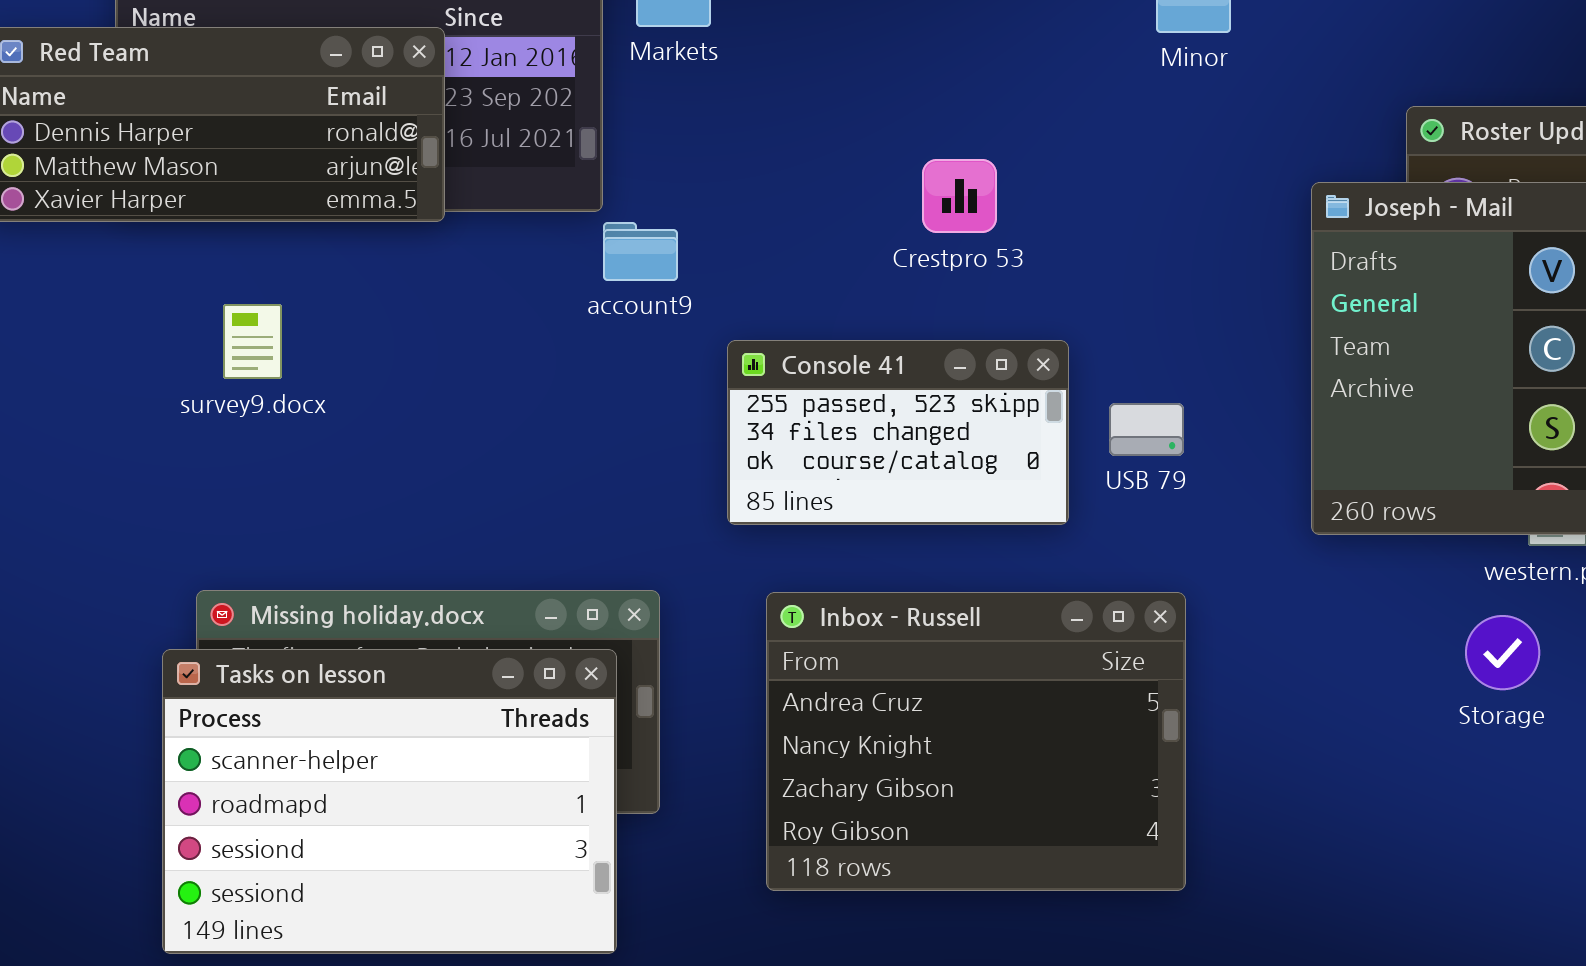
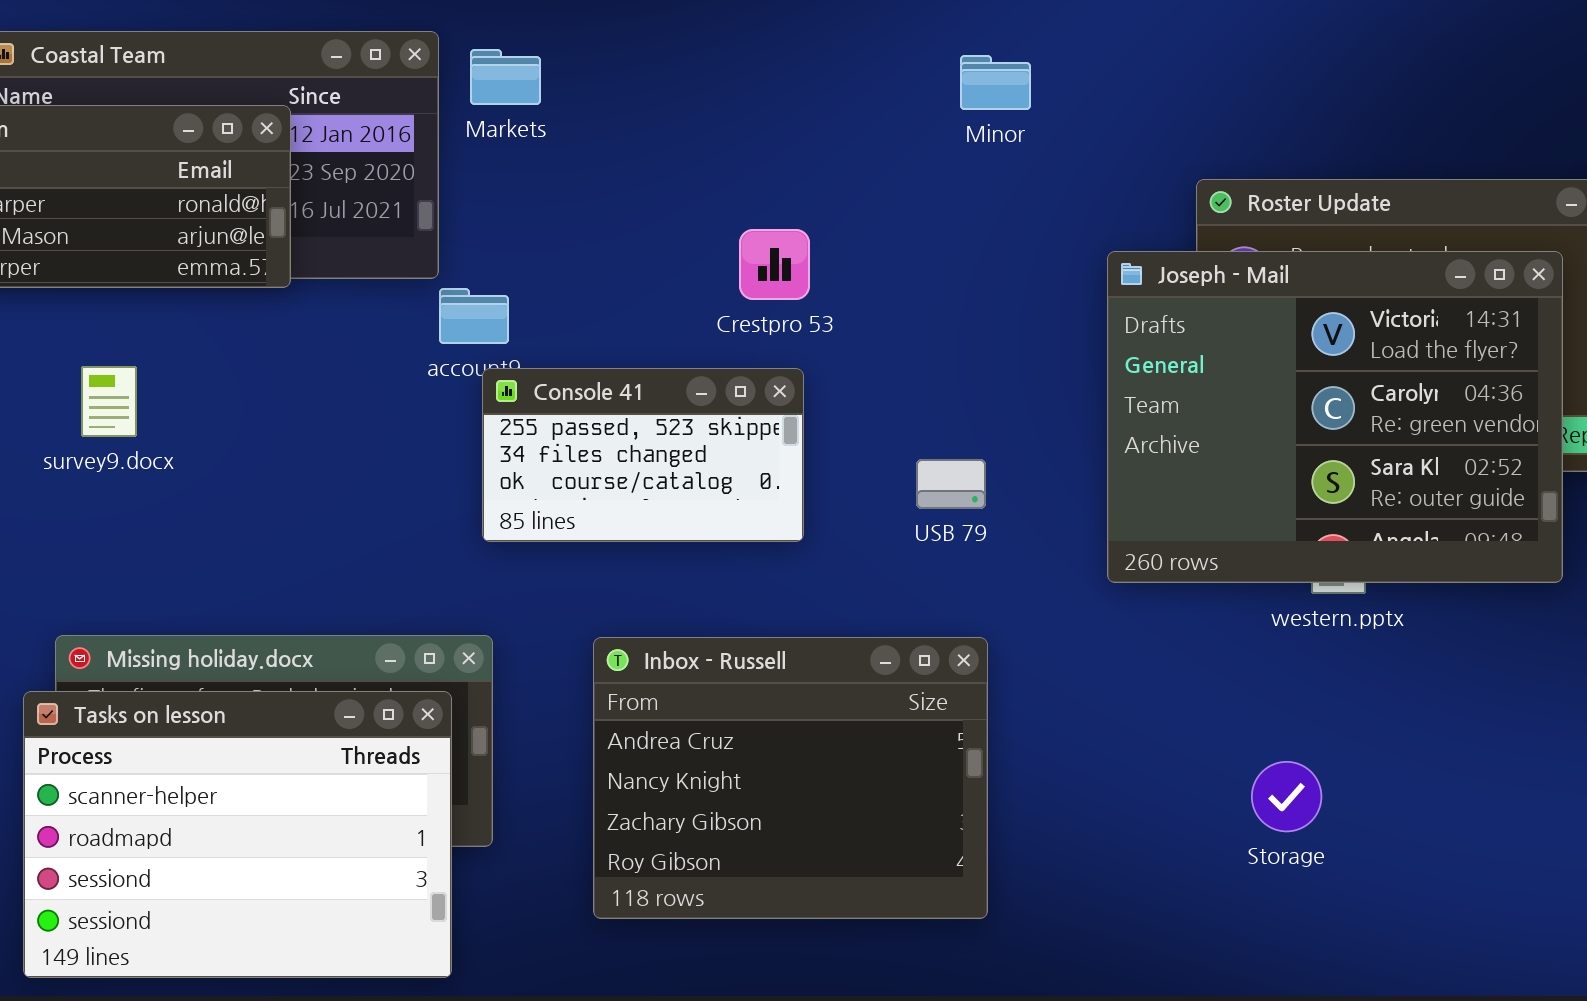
Console 41: [727,340,1069,525] -> [482,368,804,542], moved
Storage: [1465,615,1540,690] -> [1251,761,1322,832], moved

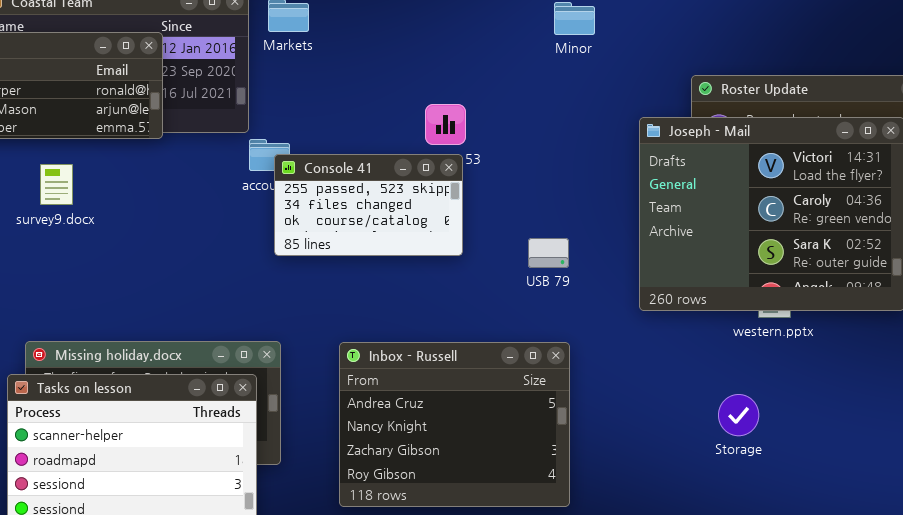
survey9.docx: [81,366,137,437] -> [40,164,73,205], moved
Console 41: [482,368,804,542] -> [274,154,463,256], moved
Storage: [1251,761,1322,832] -> [718,394,759,436], moved

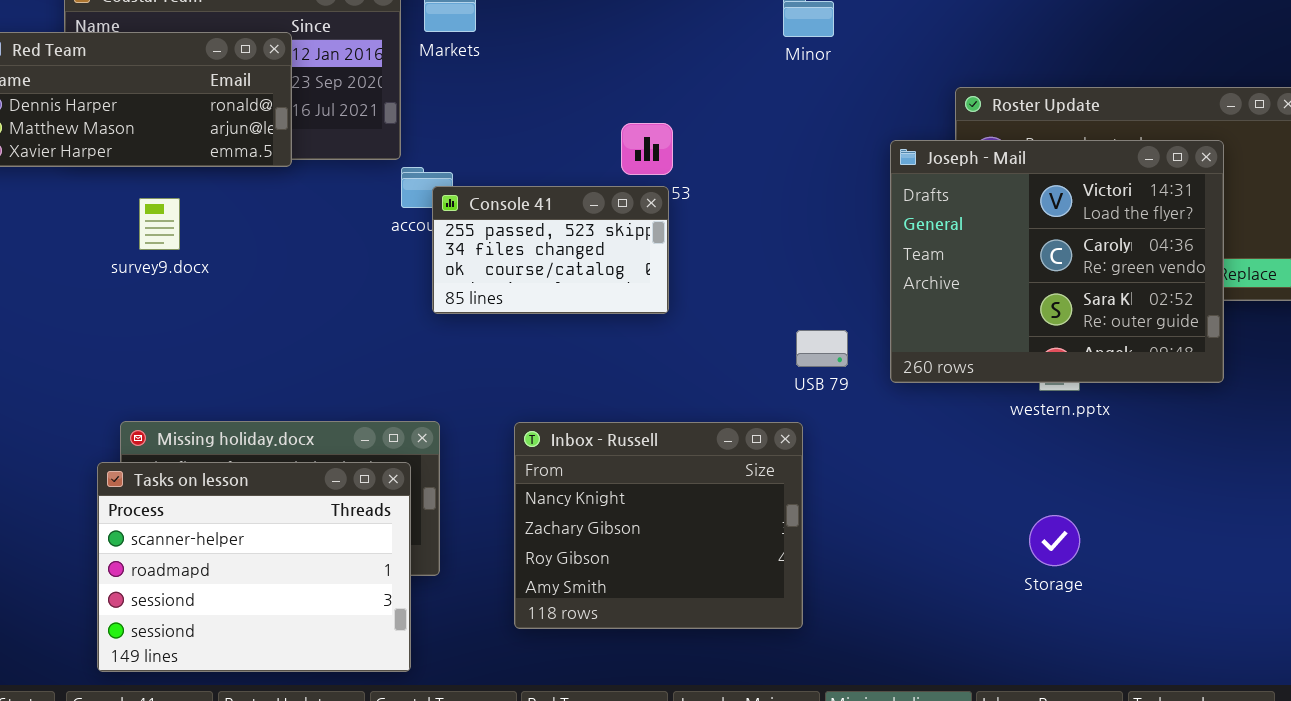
USB 79: [528,238,569,268] -> [796,330,848,367], moved
Inbox - Russell: [339,342,570,507] -> [514,422,803,629], scrolled down 1 row
Storage: [718,394,759,436] -> [1029,515,1080,566], moved

